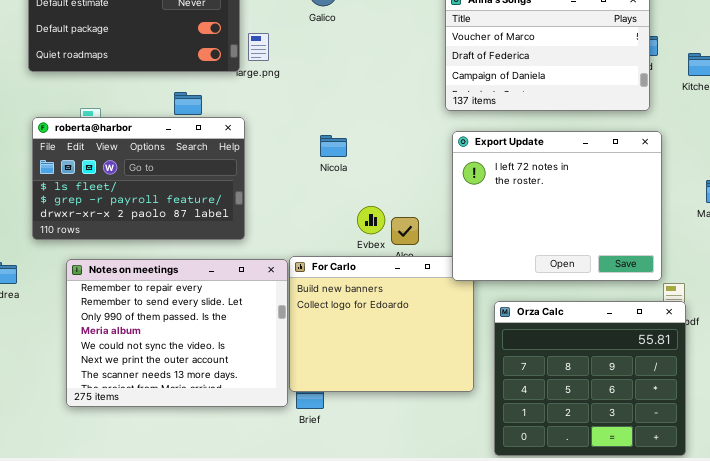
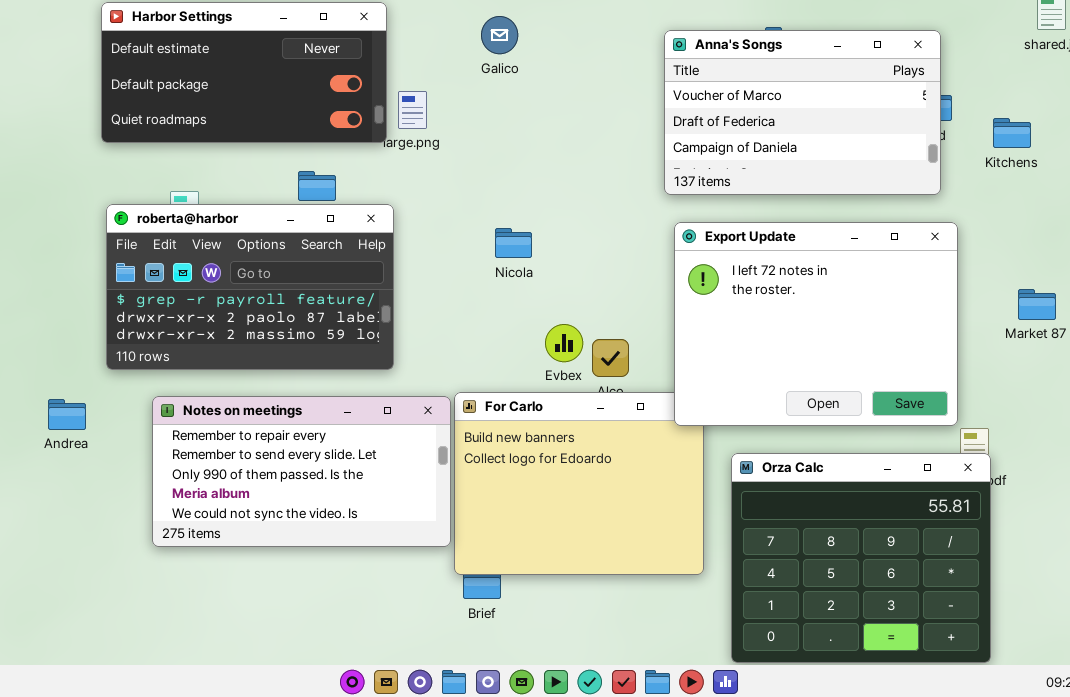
roberta@harbor: [32,117,245,240] -> [106,204,394,370], scrolled down 1 row
Notes on meetings: [66,259,288,407] -> [152,396,451,547], resized

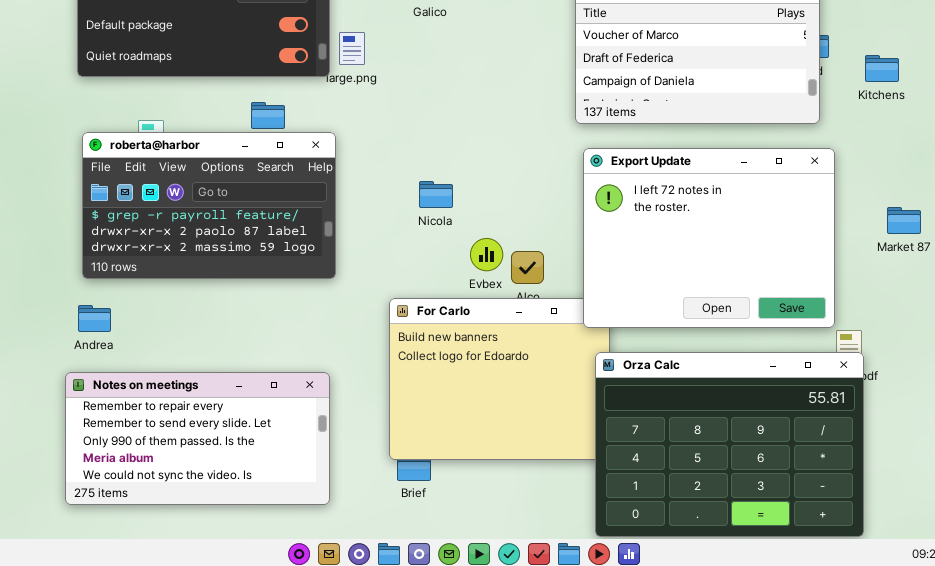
Nicola: [495,228,532,258] -> [419,181,453,208], moved
Notes on meetings: [152,396,451,547] -> [65,372,330,505], moved
Andrea: [48,399,86,430] -> [78,305,111,332], moved
Orza Calc: [731,453,991,663] -> [595,352,864,537], resized

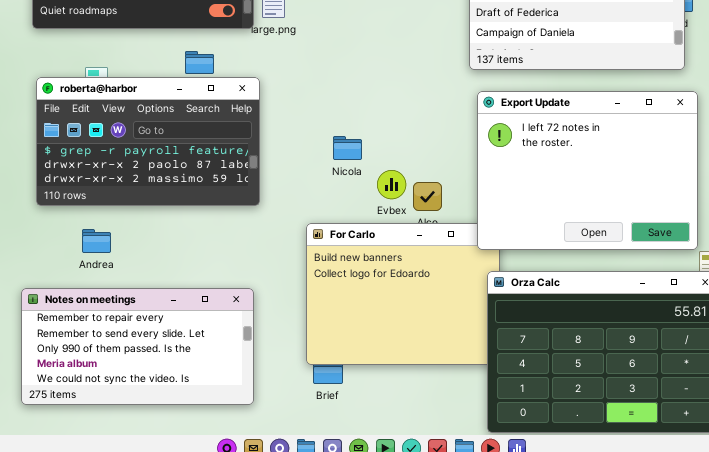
Nicola: [419,181,453,208] -> [333,136,362,160], moved
Andrea: [78,305,111,332] -> [82,229,111,253], moved

